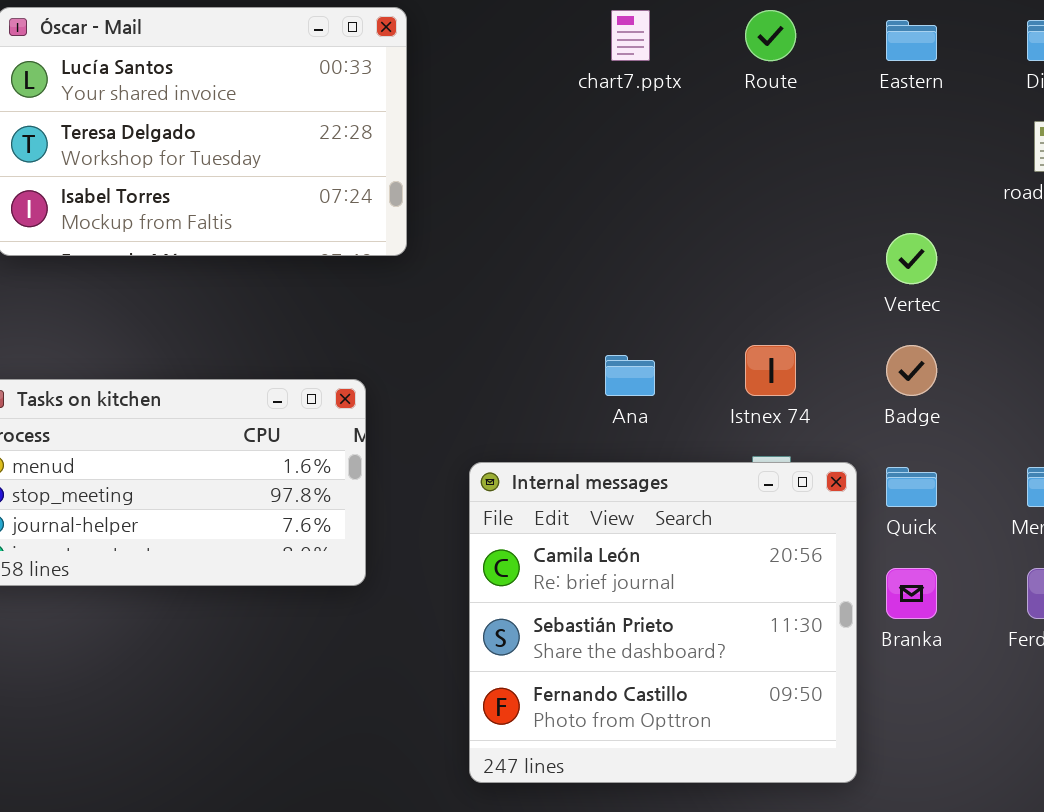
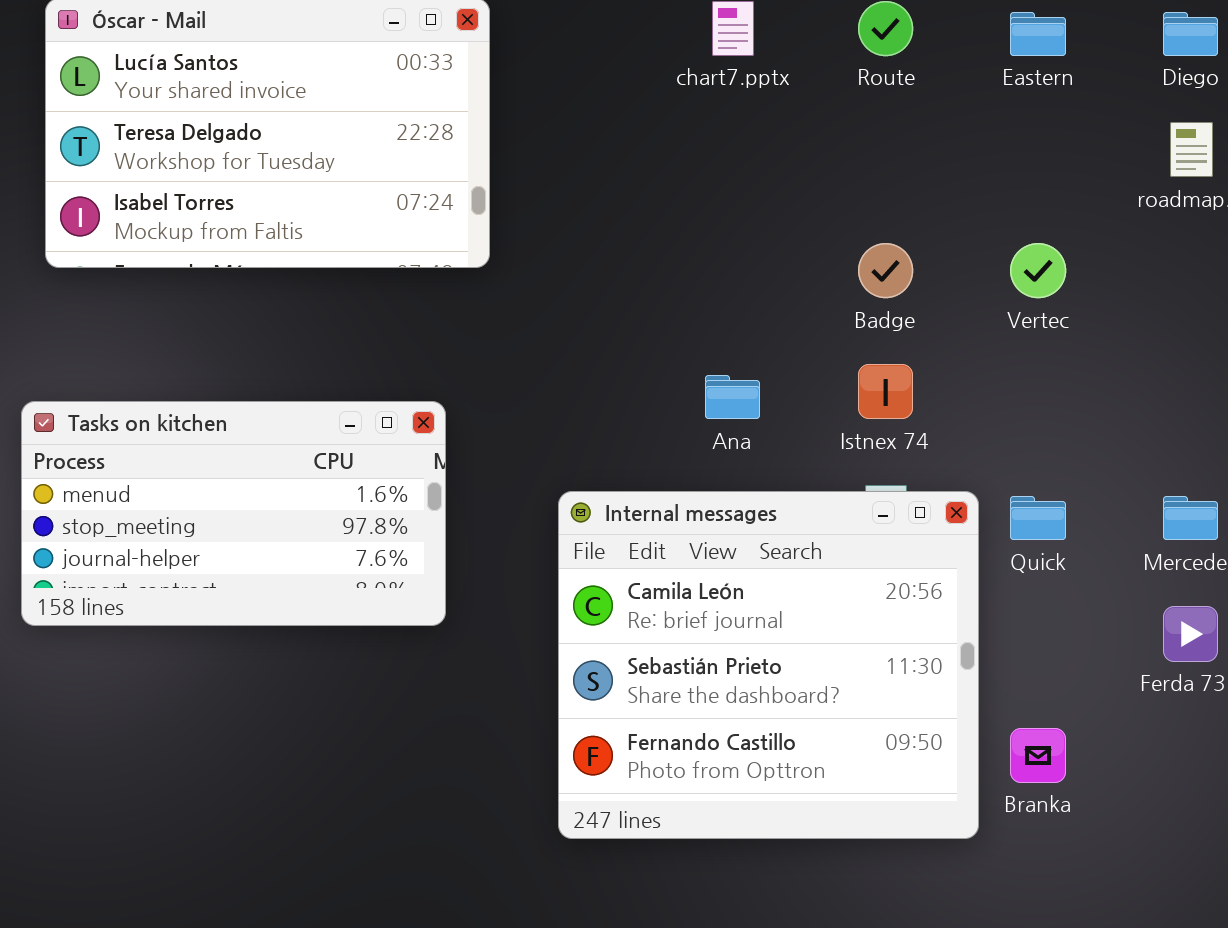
Badge: [886,345,937,396] -> [858,243,913,298], moved
Branka: [886,568,937,619] -> [1010,728,1066,783], moved

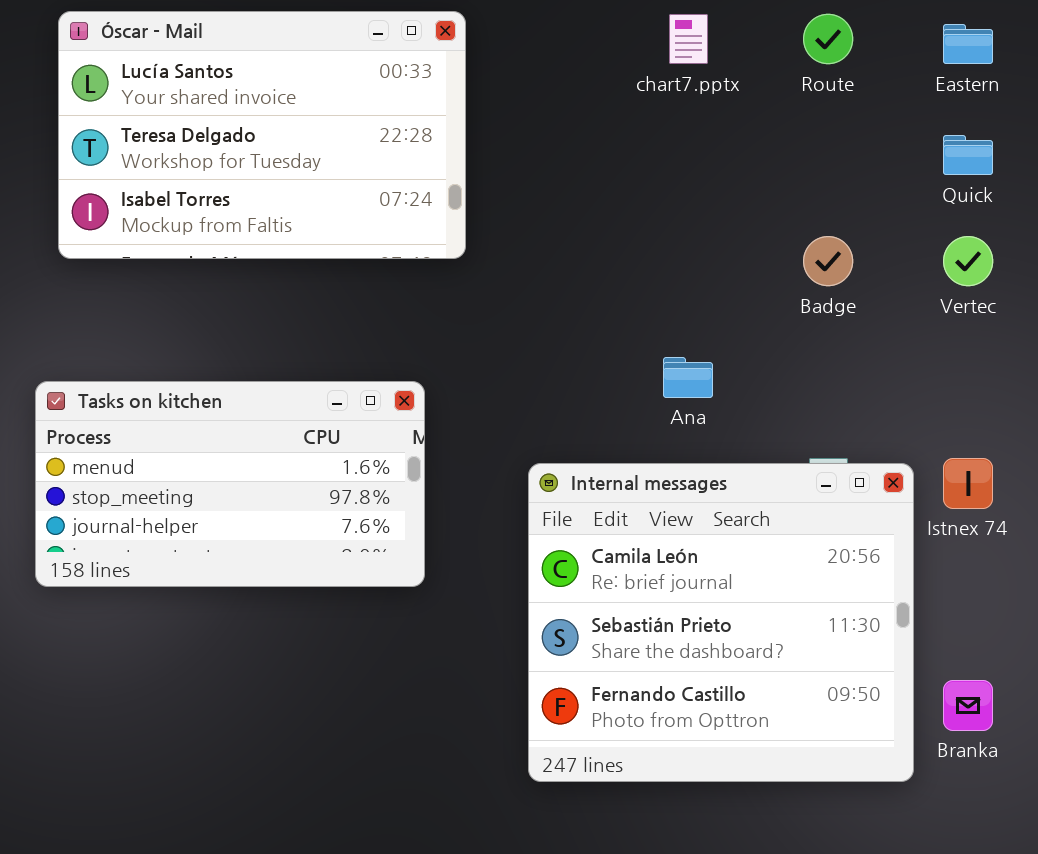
Istnex 74: [858,364,913,419] -> [943,458,993,509], moved
Quick: [1010,496,1066,540] -> [943,135,993,175], moved

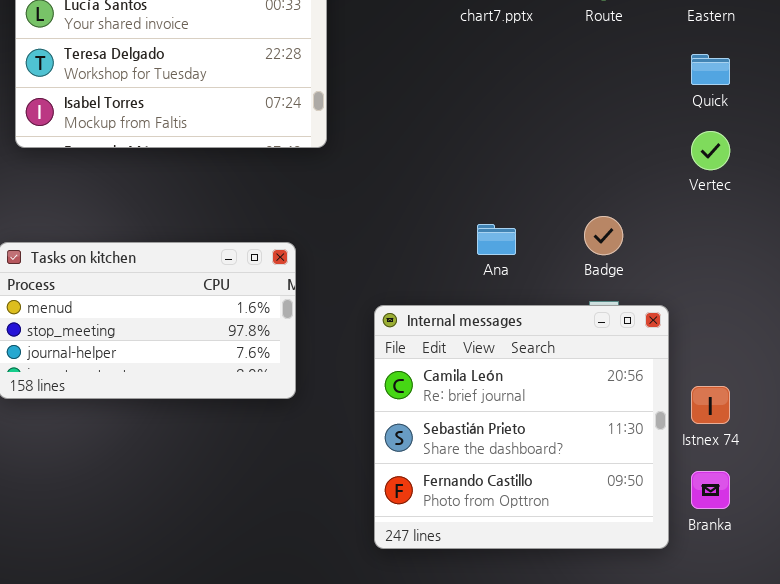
Badge: [803,236,853,286] -> [584,216,623,255], moved
Istnex 74: [943,458,993,509] -> [691,386,730,424], moved

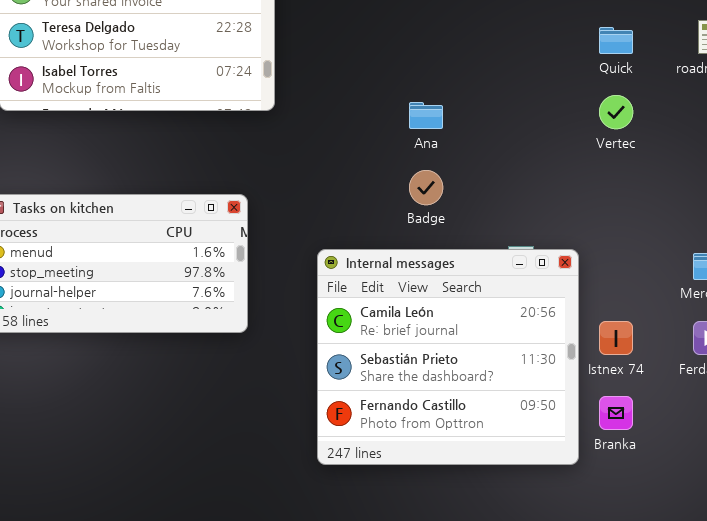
Badge: [584,216,623,255] -> [409,170,443,205], moved
Ana: [477,224,516,255] -> [409,102,443,129], moved

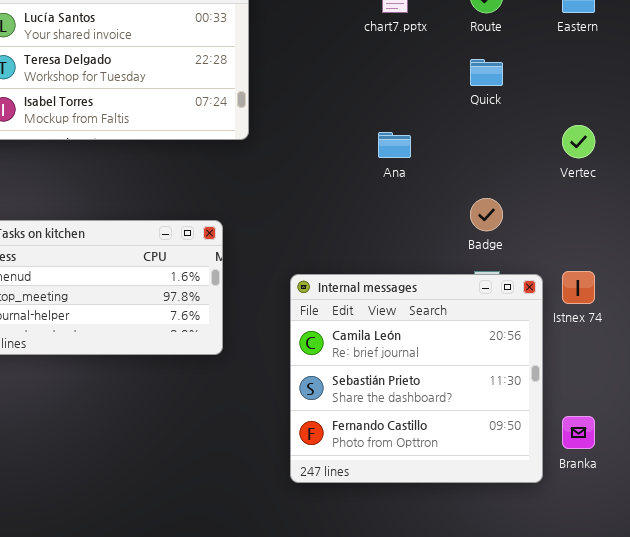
Quick: [599,27,633,54] -> [470,59,503,86], moved
Badge: [409,170,443,205] -> [470,198,503,231], moved
Istnex 74: [599,321,633,355] -> [562,271,595,304], moved

